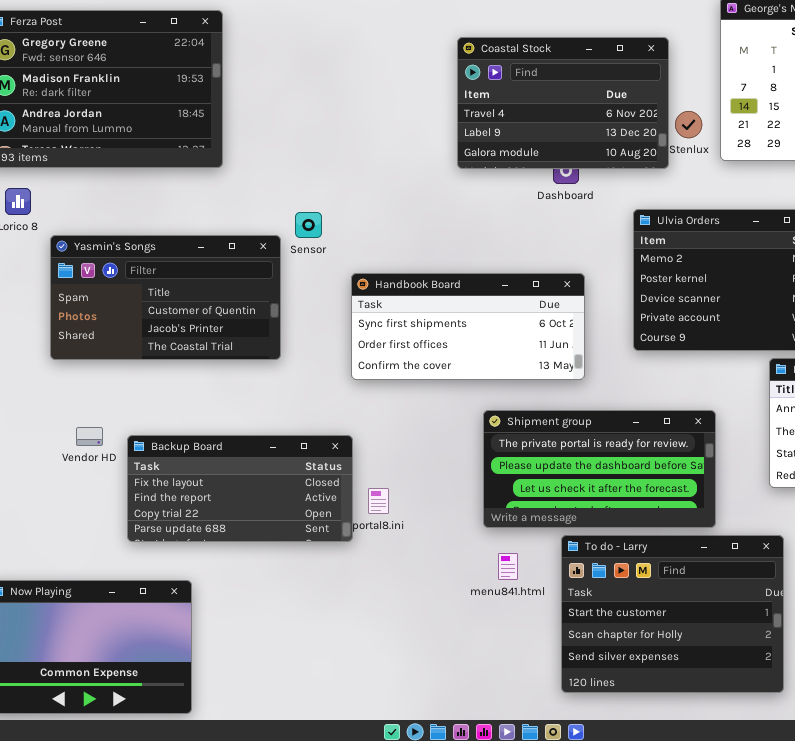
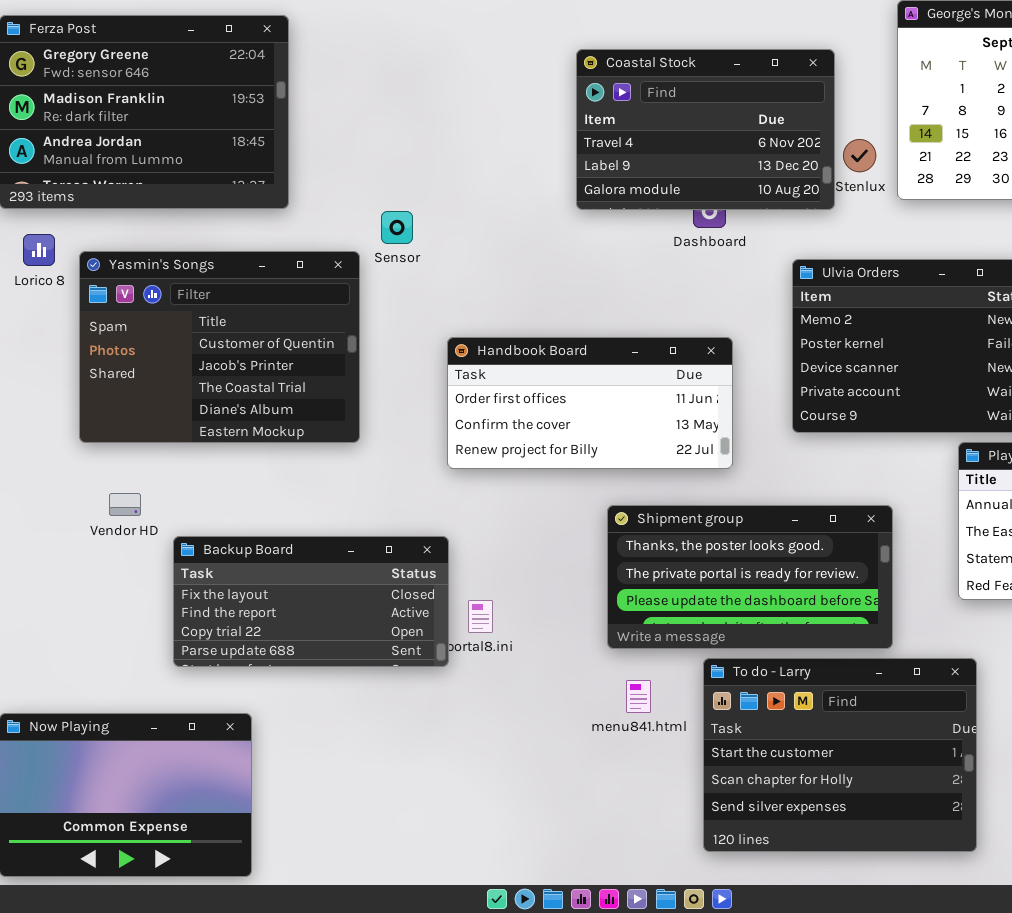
Sensor: [295,212,322,238] -> [381,211,413,244], moved
Yasmin's Songs: [50,235,281,360] -> [79,251,360,443], resized
Handbook Board: [351,273,585,380] -> [447,337,733,469], scrolled down 1 row
Shipment group: [483,410,716,528] -> [607,505,893,649], scrolled up 1 row
Vendor HD: [76,427,103,446] -> [109,493,141,516], moved

